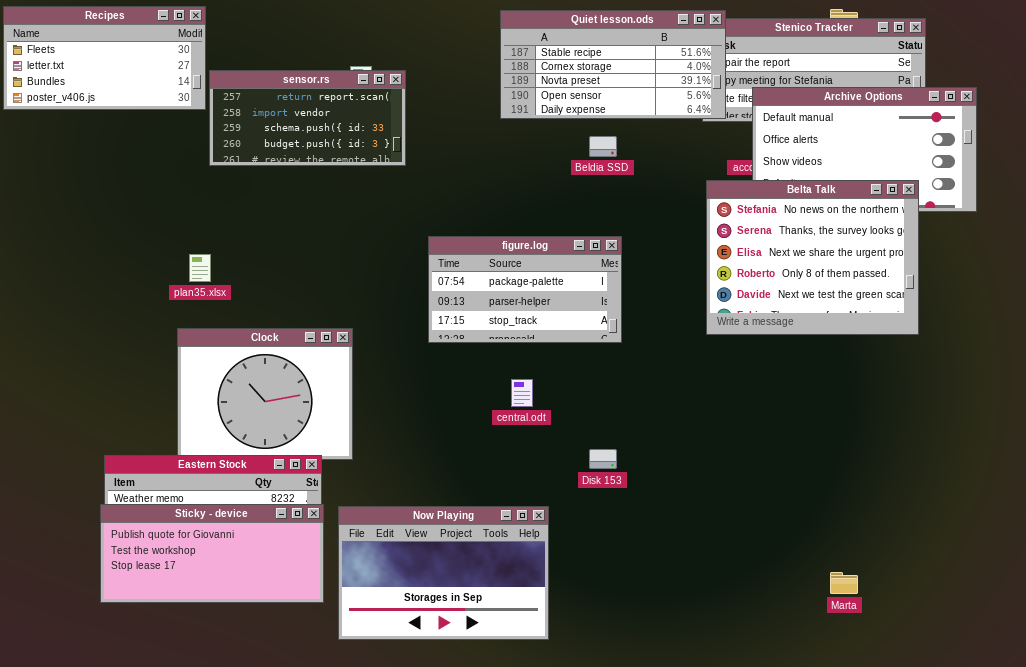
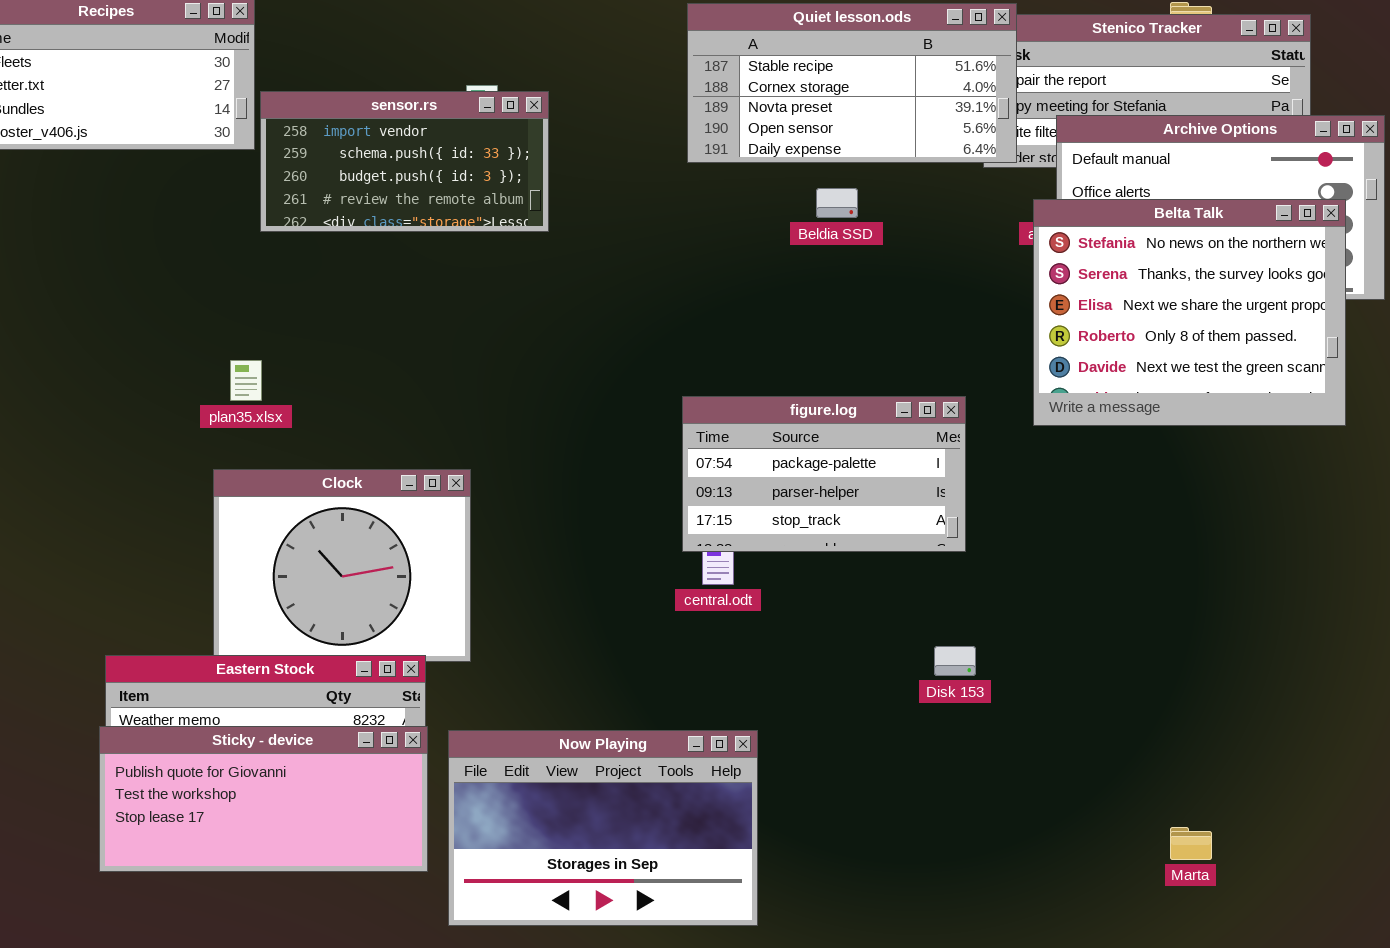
sensor.rs: [209,70,406,166] -> [260,91,549,232], scrolled down 1 row
Belta Talk: [706,180,919,335] -> [1033,199,1346,426], moved
figure.log: [428,236,622,343] -> [682,396,966,552], moved
Disk 153: [589,449,617,469] -> [934,646,976,676], moved

